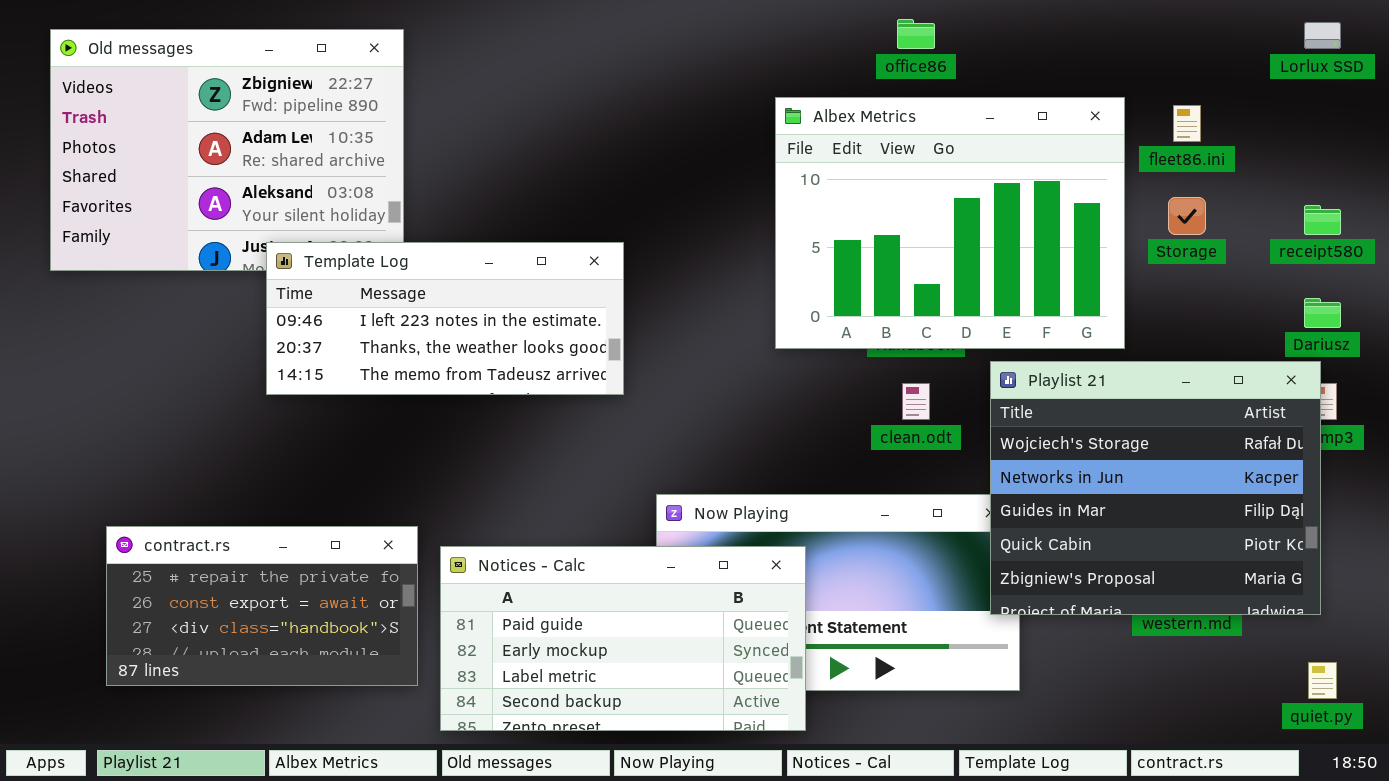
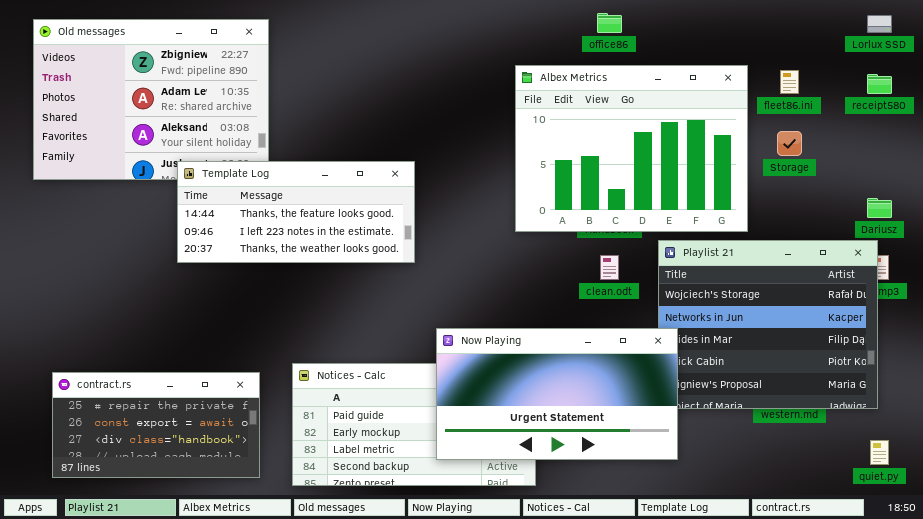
receipt580: [1304,205,1341,235] -> [867,74,892,94], moved
Template Log: [266,242,624,395] -> [177,161,415,263], scrolled up 1 row
Now Playing: [656,494,1020,691] -> [436,328,678,460], raised
contract.rs: [106,526,418,686] -> [52,372,260,478], moved

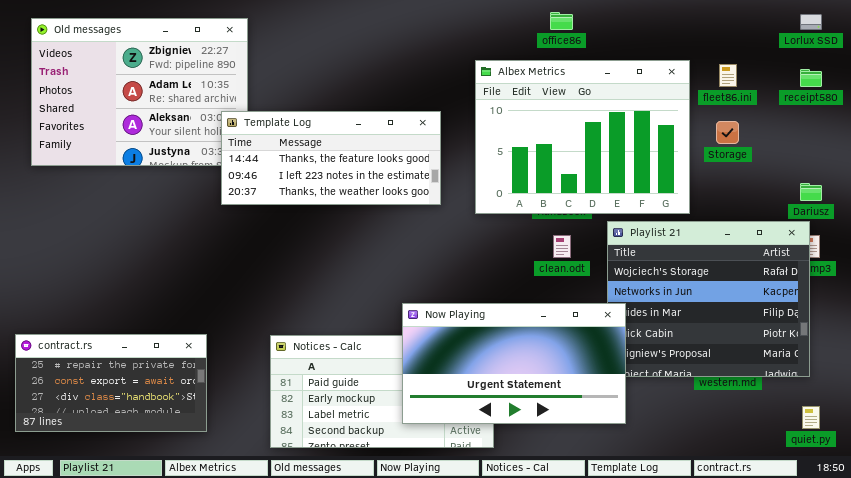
Template Log: [177,161,415,263] -> [221,111,441,205], moved
contract.rs: [52,372,260,478] -> [15,334,207,432], moved

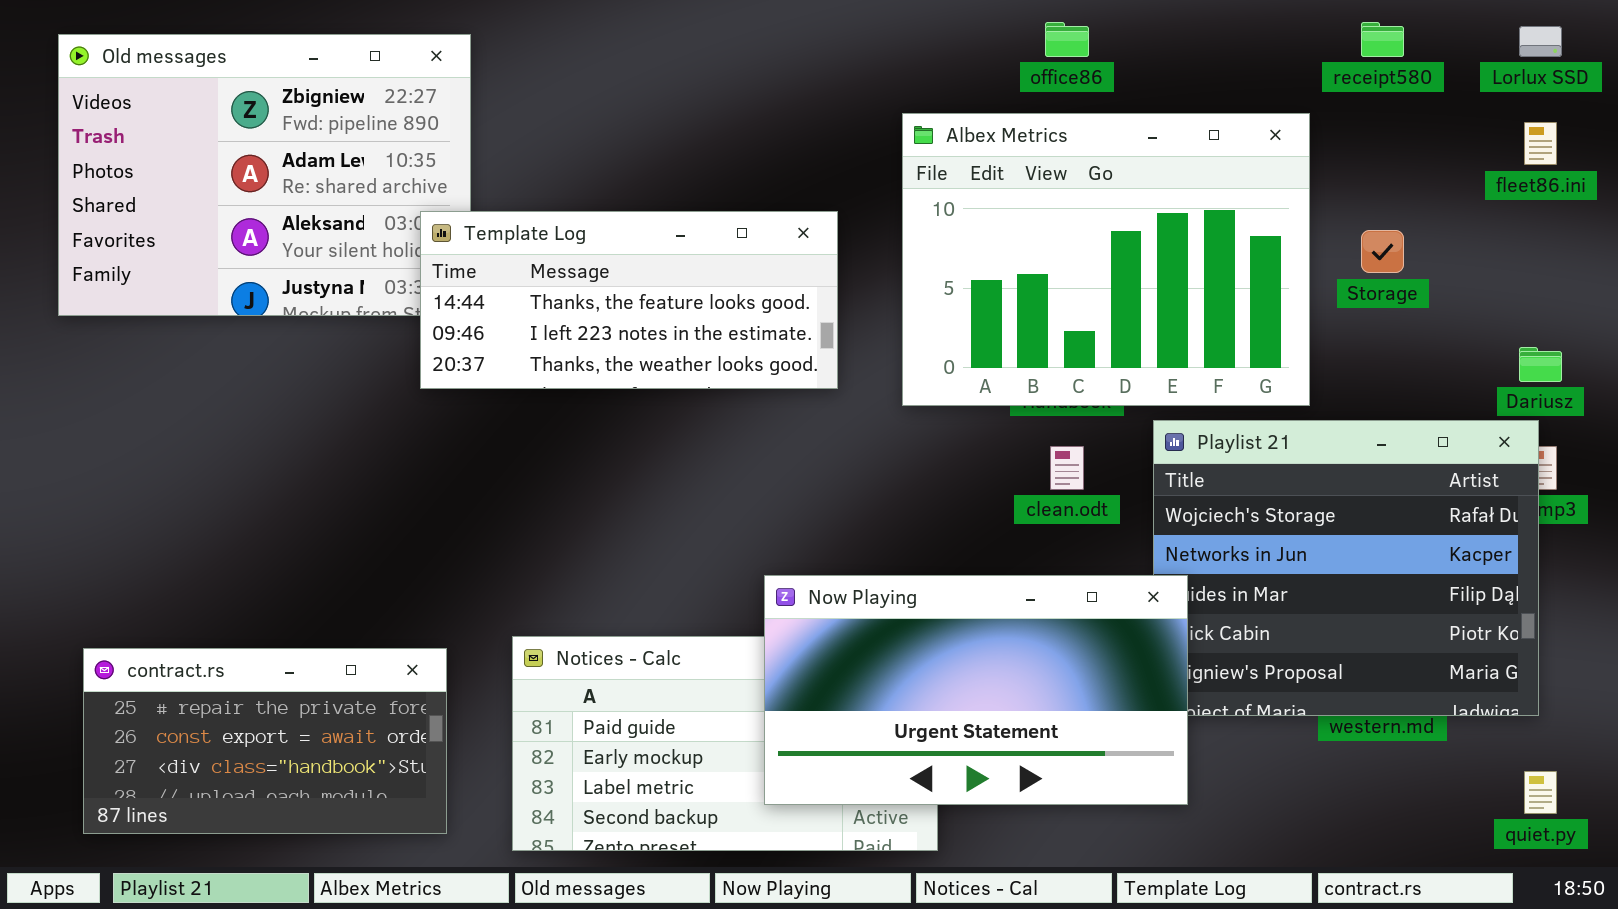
fleet86.ini: [719,64,737,87] -> [1524,122,1557,165], moved
receipt580: [800,69,822,87] -> [1361,22,1404,57], moved
contract.rs: [15,334,207,432] -> [83,648,447,834], moved

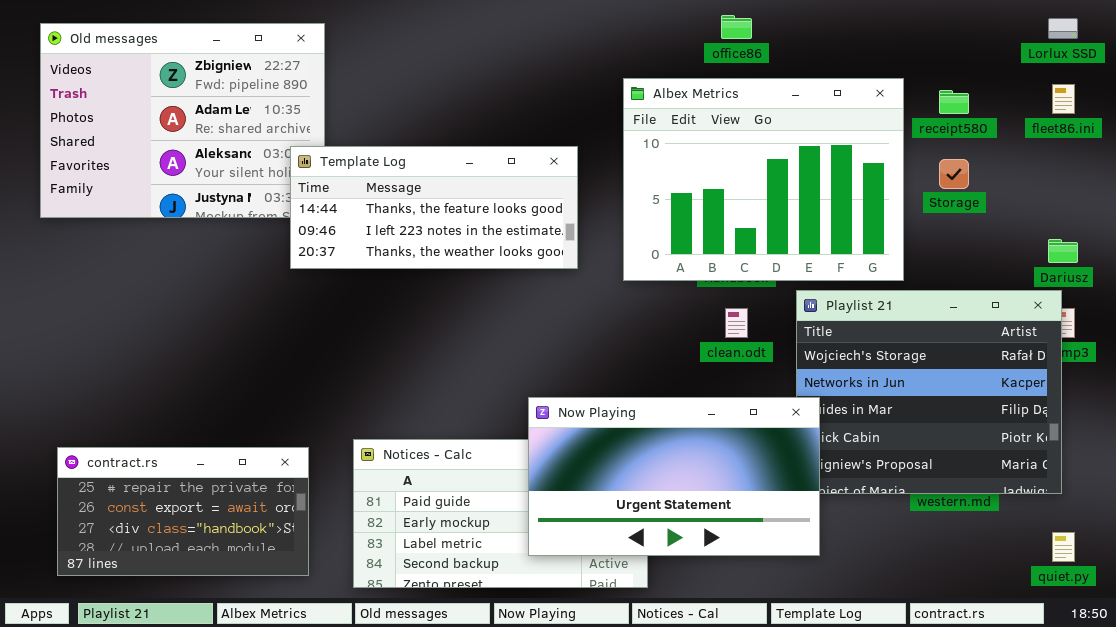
receipt580: [1361,22,1404,57] -> [939,90,969,114], moved

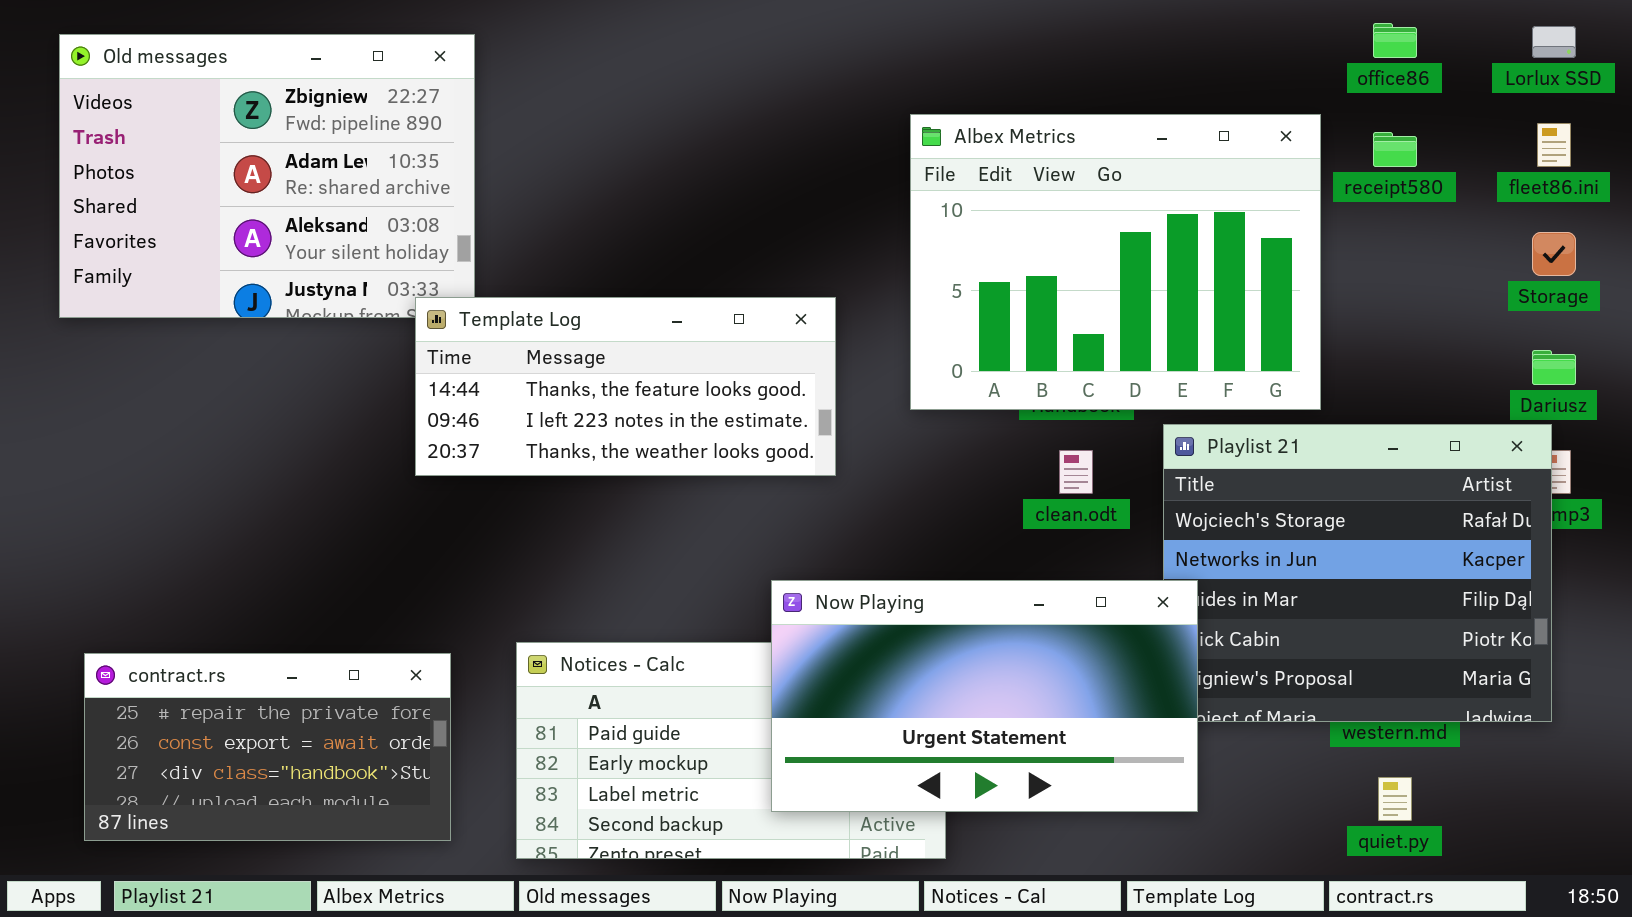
office86: [721,15,752,39] -> [1373,23,1417,58], moved
Template Log: [290,146,578,269] -> [415,297,836,476], moved
Storage: [939,159,969,189] -> [1532,232,1576,276], moved
quiet.py: [1052,532,1075,562] -> [1378,777,1412,821], moved

